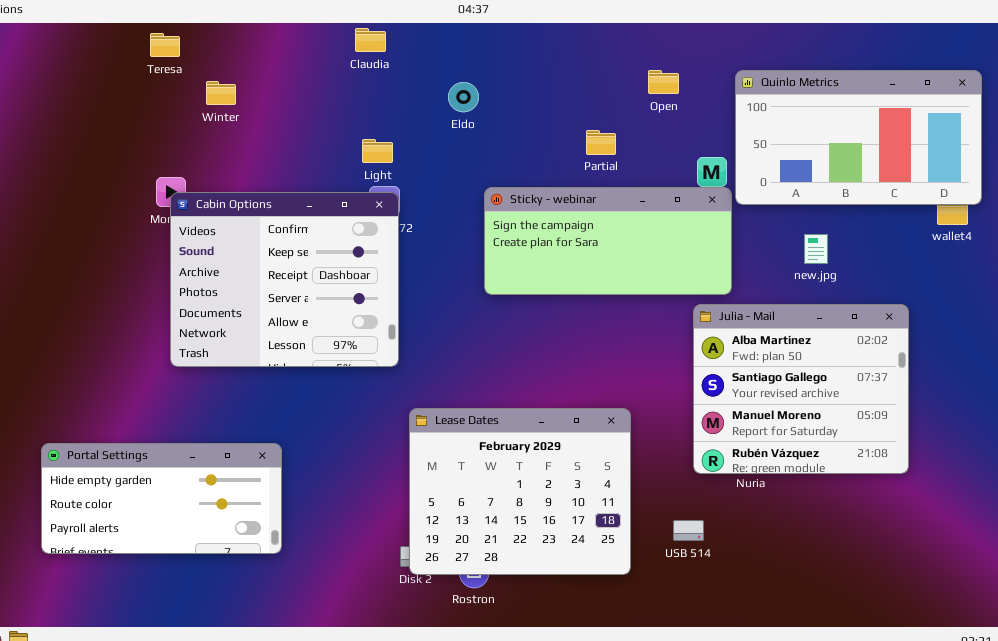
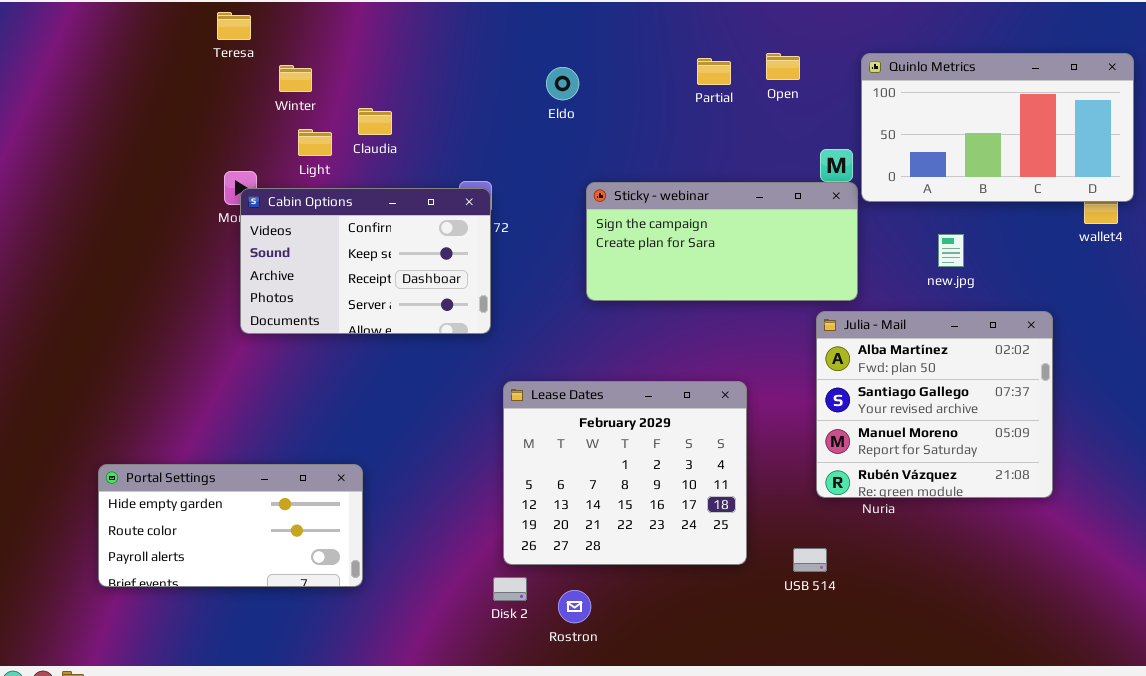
Claudia: [355,28,386,52] -> [358,108,392,135], moved
Partial: [586,130,616,155] -> [697,58,731,85], moved
Light: [362,139,393,163] -> [298,129,332,156], moved
Cabin Options: [170,192,399,367] -> [240,188,491,334], resized
Lease Dates: [409,408,631,575] -> [503,381,747,565], moved

